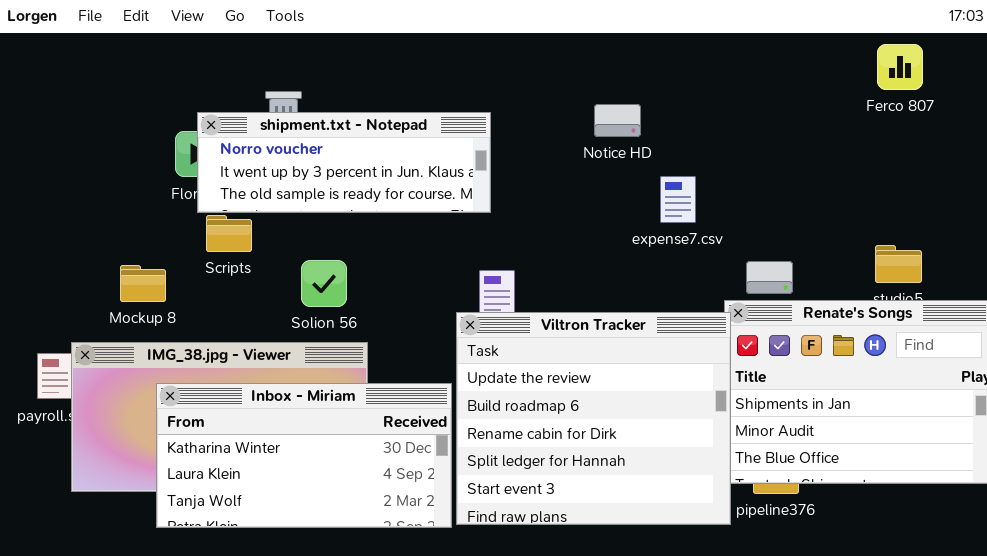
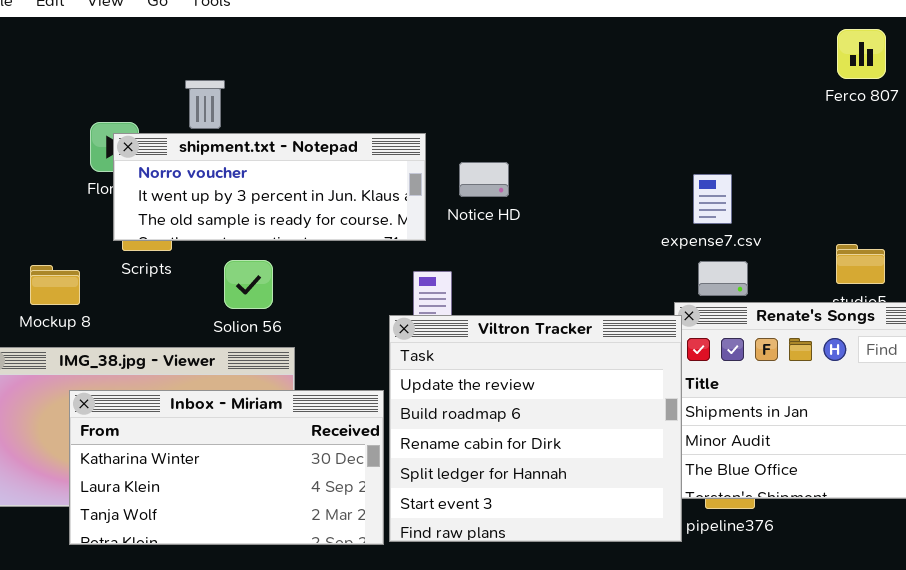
Notice HD: [594,104,641,137] -> [459,162,509,197], moved
shipment.txt - Notepad: [197,112,491,213] -> [113,133,426,241], moved
expense7.csv: [660,176,696,223] -> [693,174,732,224], moved

